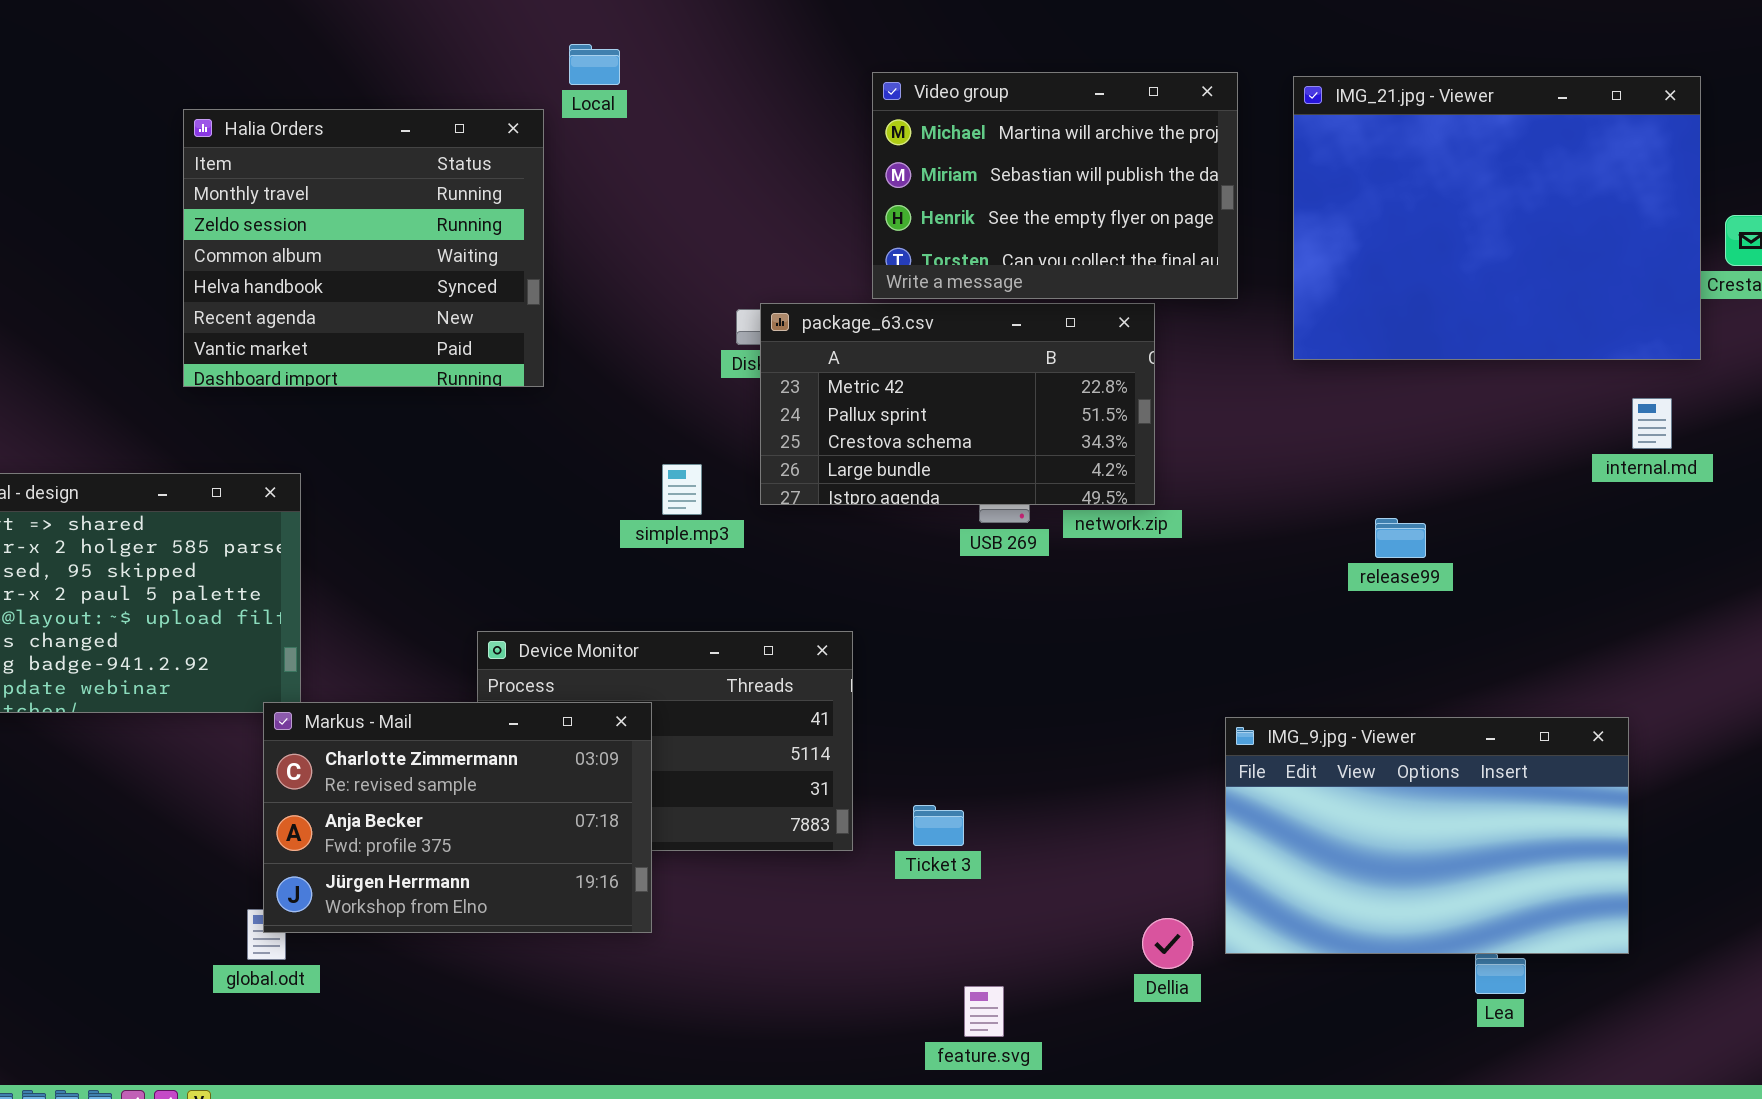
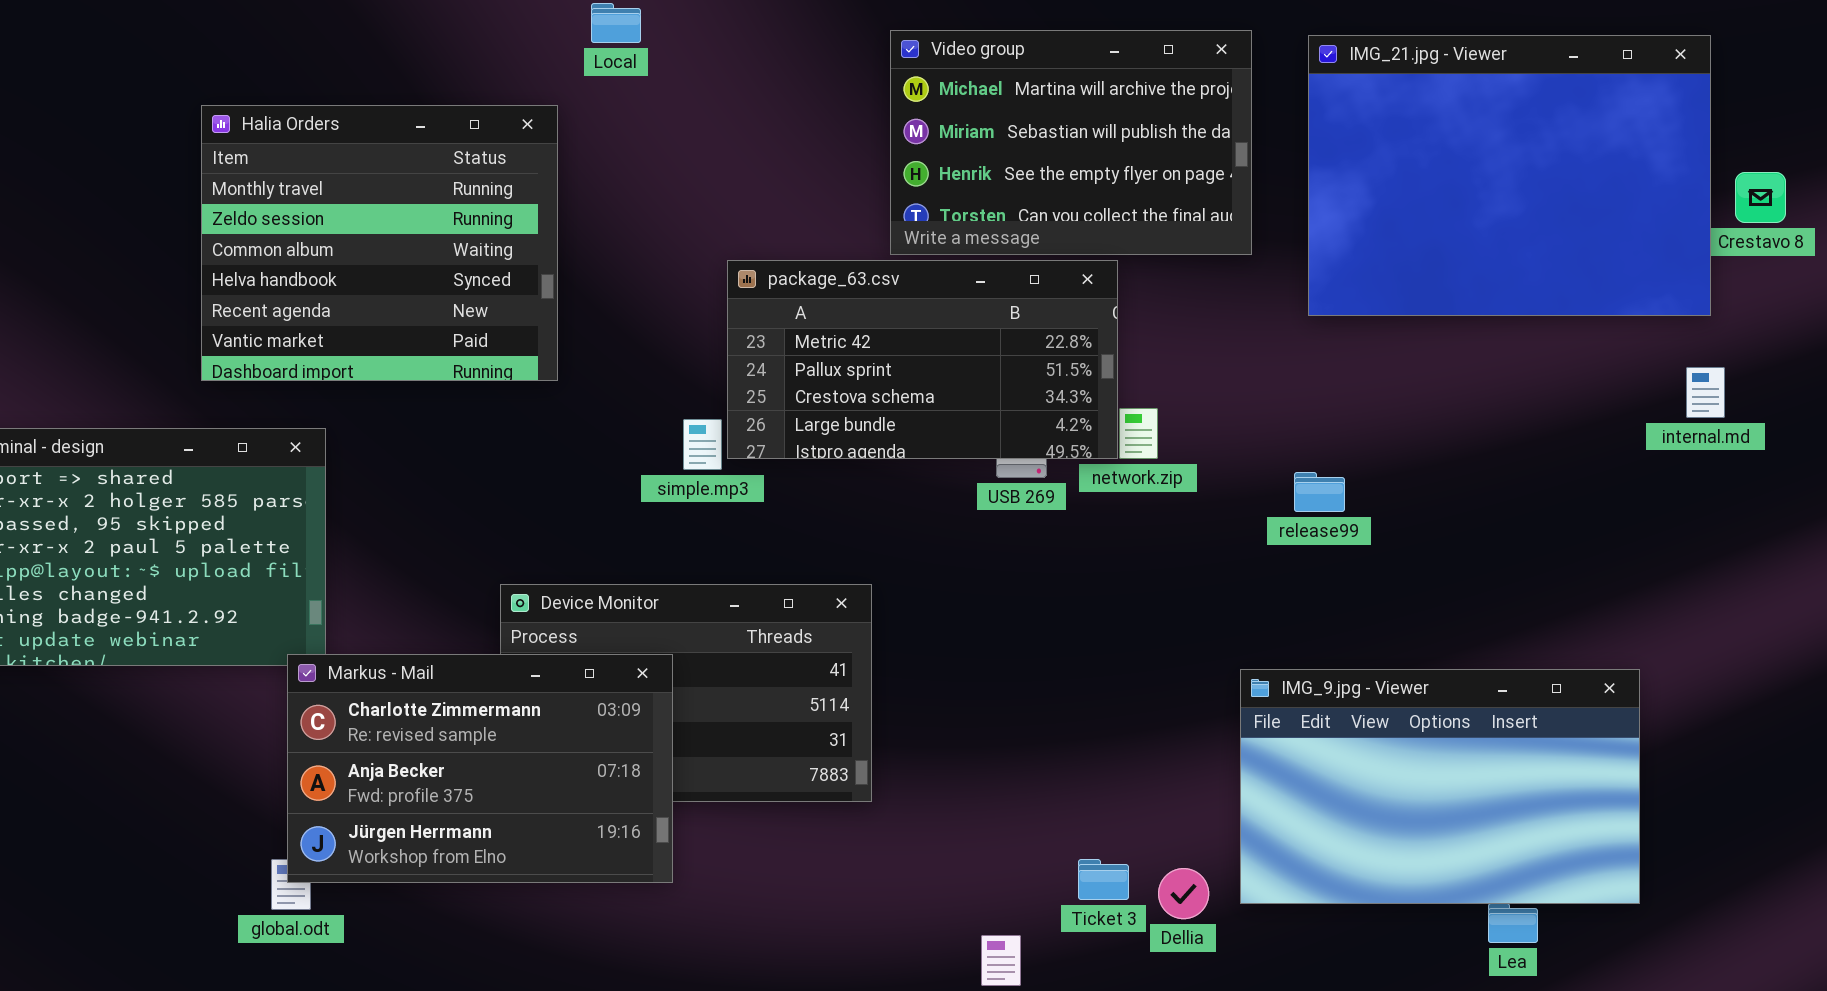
Halia Orders: [183,109,544,387] -> [201,105,558,381], moved
package_63.csv: [760,303,1155,505] -> [727,260,1118,459], moved
internal.md: [1632,398,1672,449] -> [1686,367,1725,418], moved
release99: [1375,518,1426,558] -> [1294,472,1345,512], moved
Ticket 3: [913,805,964,846] -> [1078,859,1129,900], moved

